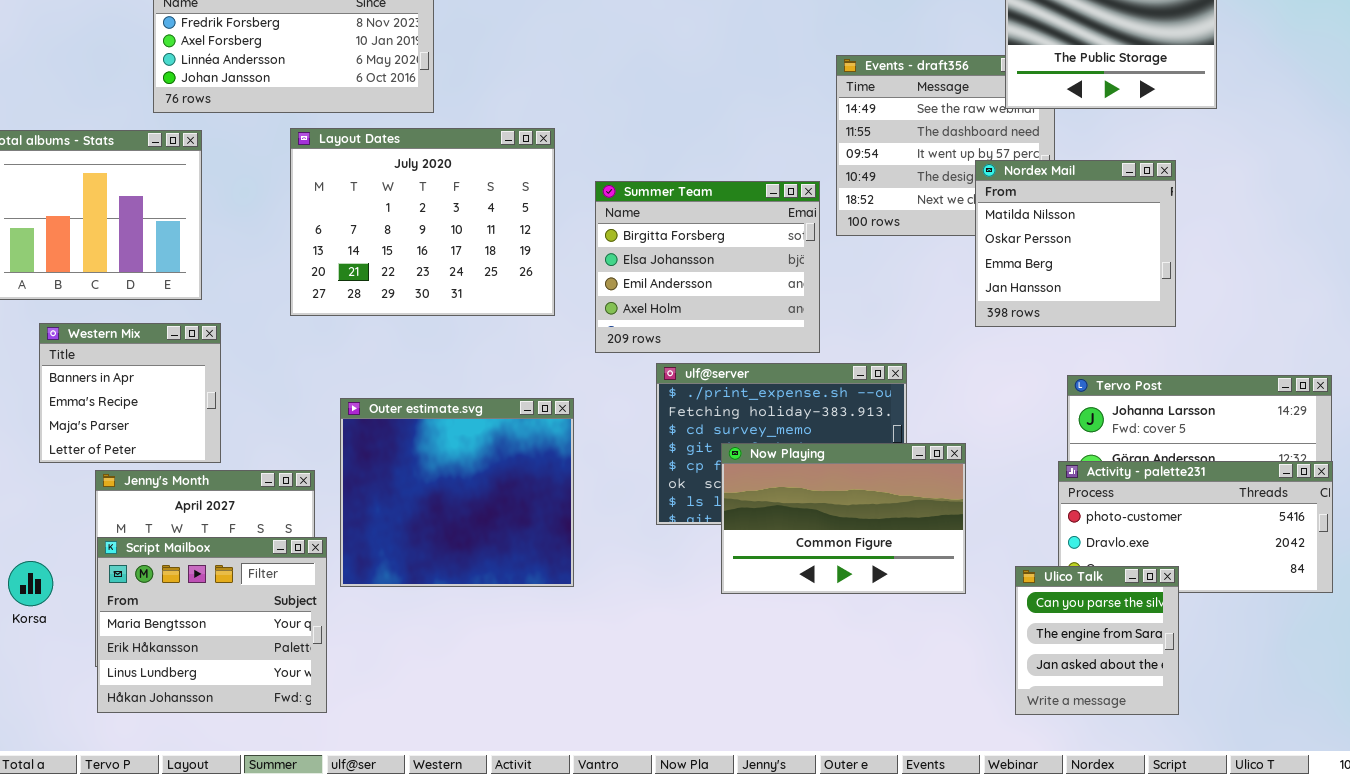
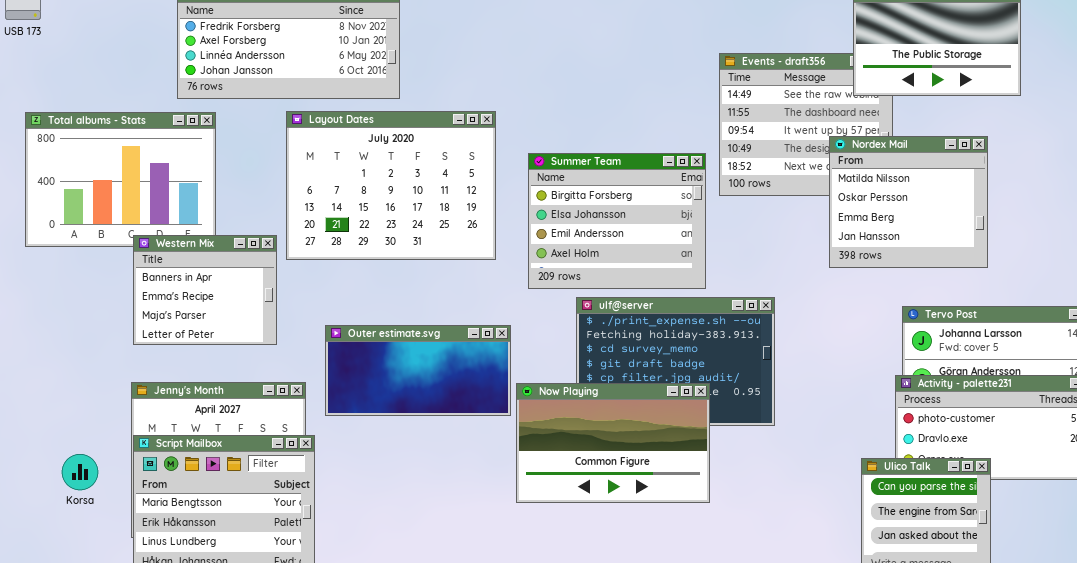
Western Mix: [39,323,221,463] -> [133,235,277,345], moved
Outer estimate.svg: [340,398,574,587] -> [325,325,511,416], resized
Now Playing: [721,443,966,594] -> [516,383,710,503], moved

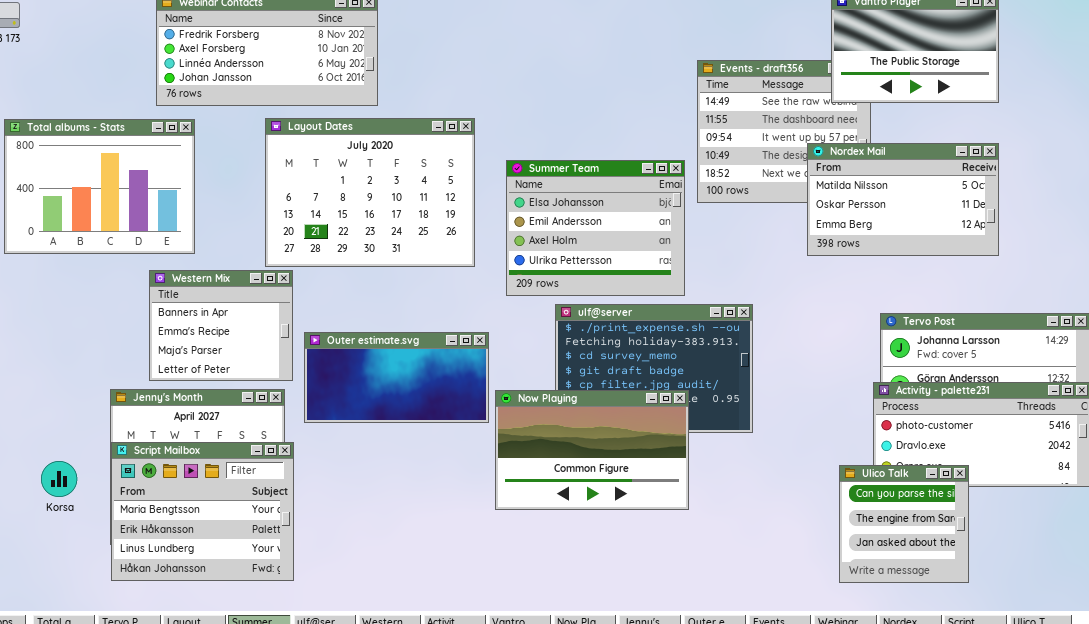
Nordex Mail: [829,136,988,268] -> [807,143,999,256], resized
Summer Team: [528,153,706,289] -> [506,160,685,296], scrolled down 1 row
Western Mix: [133,235,277,345] -> [149,270,293,381], moved

